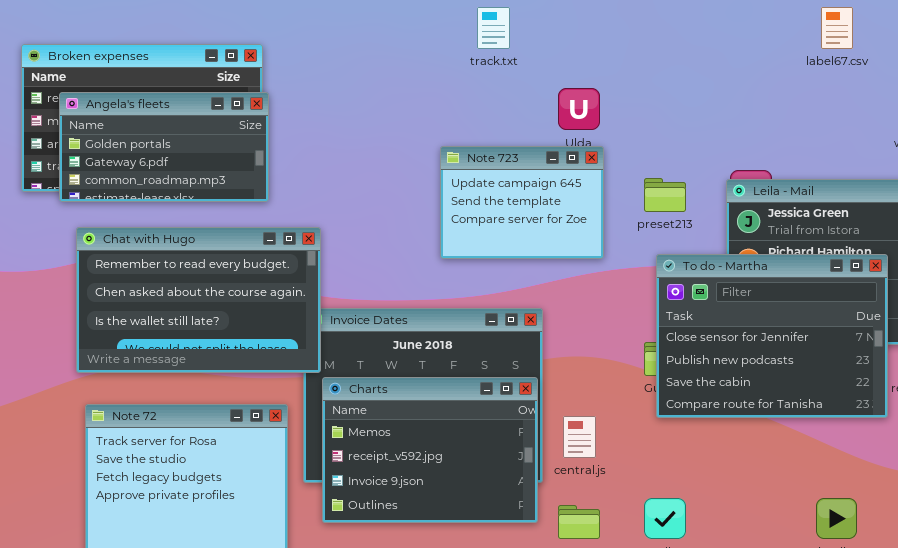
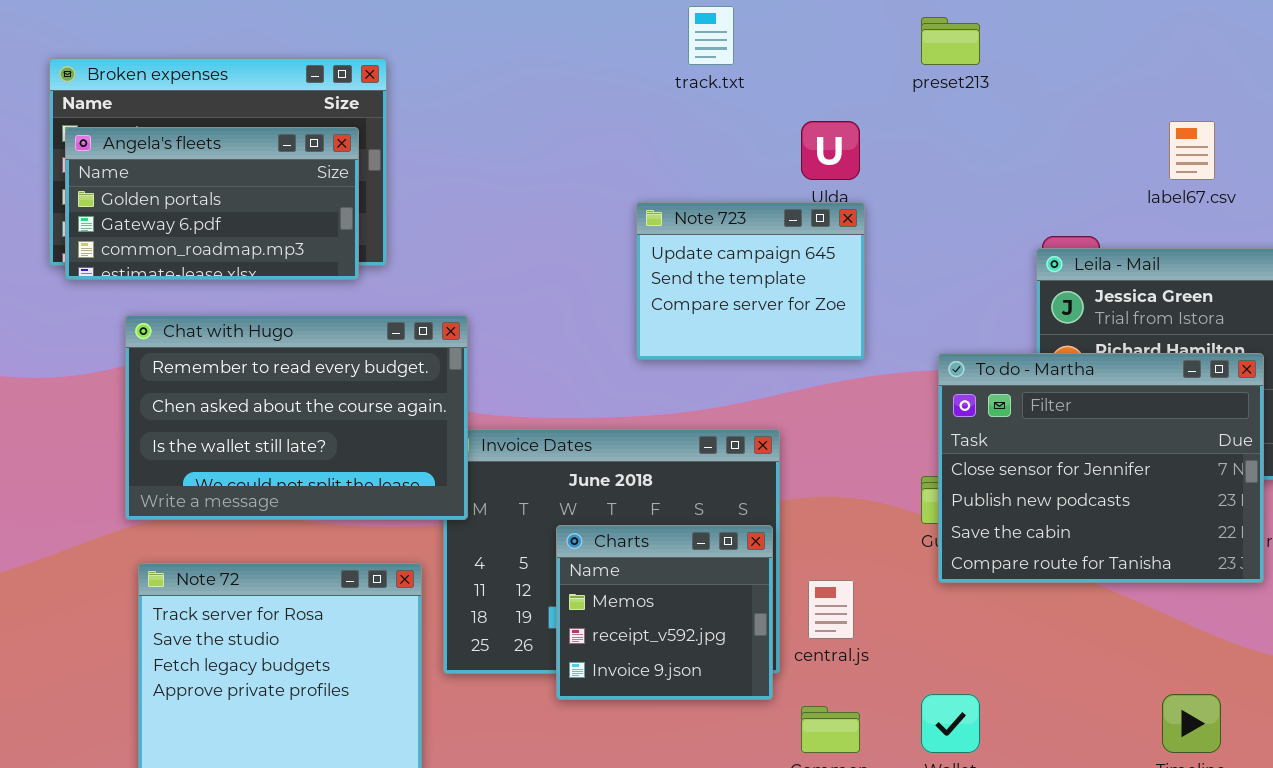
label67.csv: [821,7,853,49] -> [1169,121,1215,180], moved
Angela's fleets: [59,92,269,202] -> [65,127,359,280], moved
preset213: [644,178,686,212] -> [921,17,980,65], moved
Charts: [322,377,538,523] -> [556,525,773,700], resized

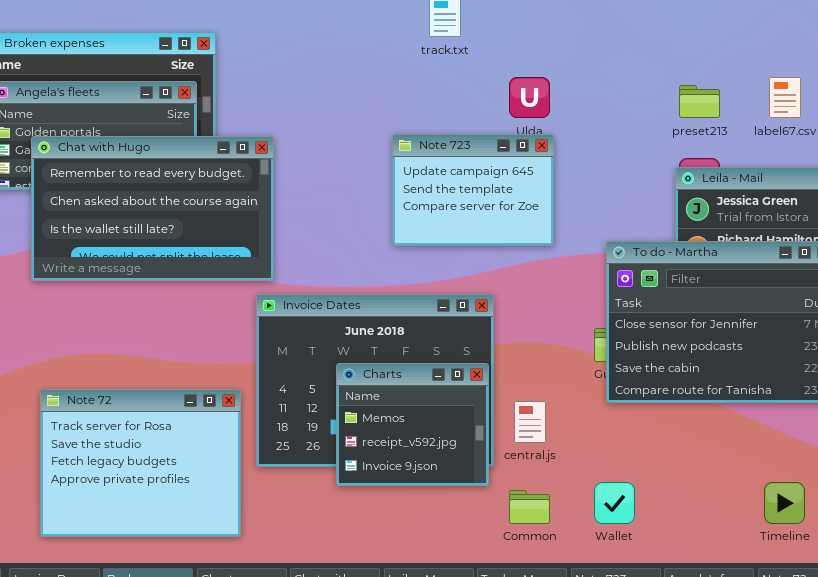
preset213: [921,17,980,65] -> [679,85,720,118], moved
Chat with Hugo: [125,315,468,520] -> [31,136,274,281], moved

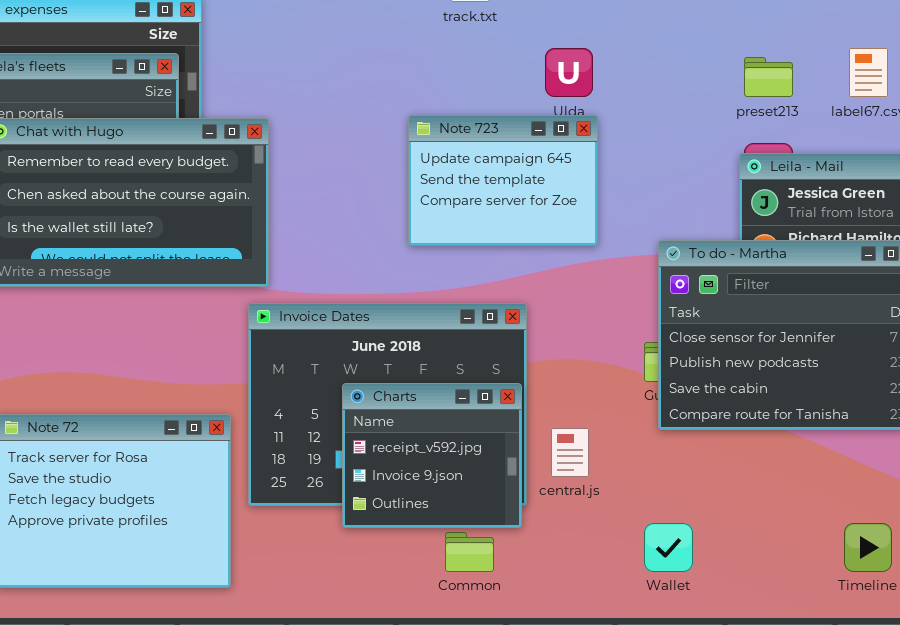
Charts: [336,363,489,486] -> [342,383,522,528], scrolled down 1 row
Common: [509,490,550,524] -> [445,532,494,572], moved

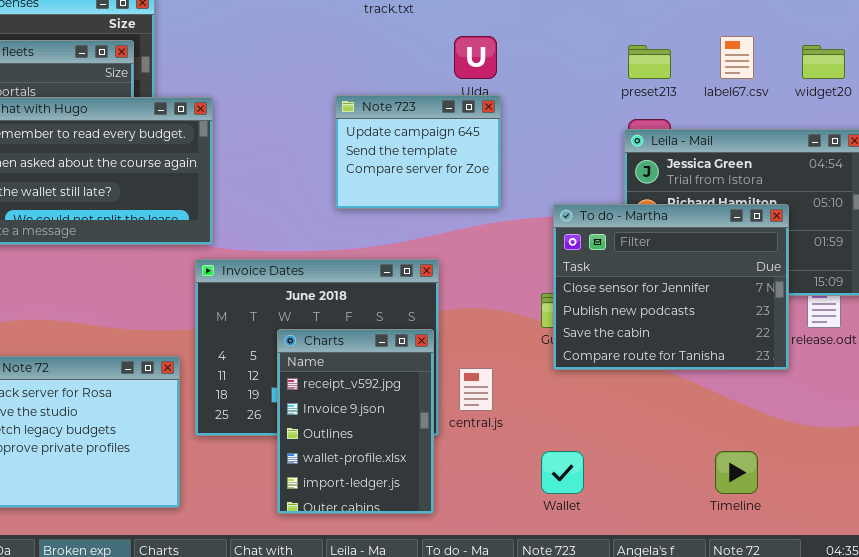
Charts: [342,383,522,528] -> [277,329,434,514], resized

